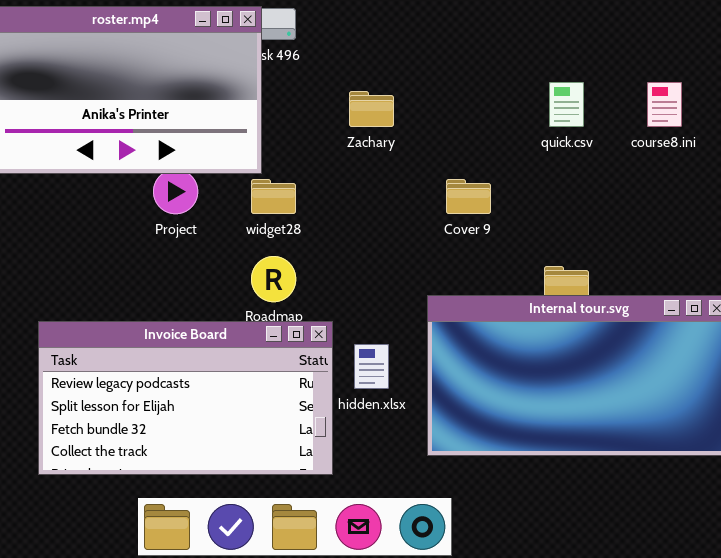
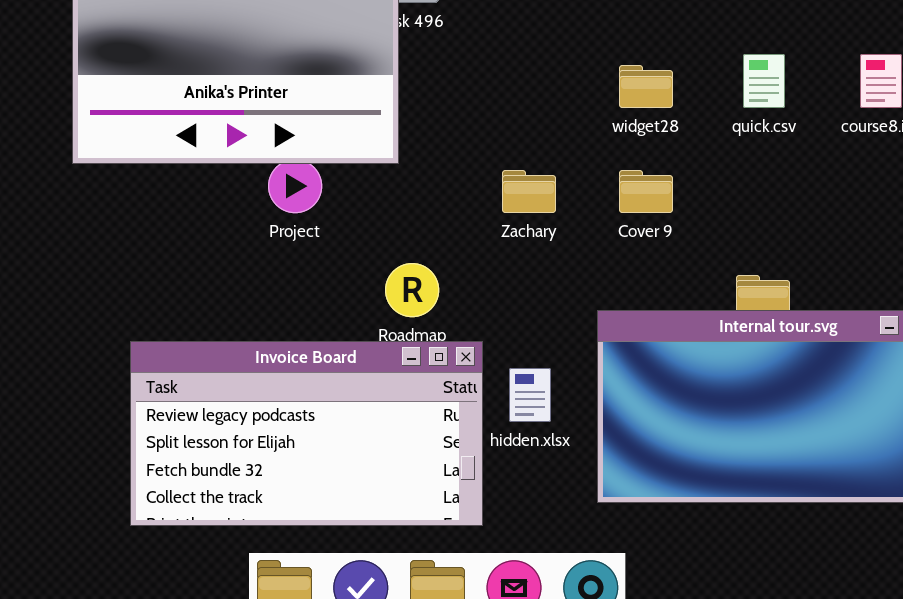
Zachary: [349,91,394,127] -> [502,170,556,213], moved
widget28: [251,179,296,214] -> [619,65,673,108], moved

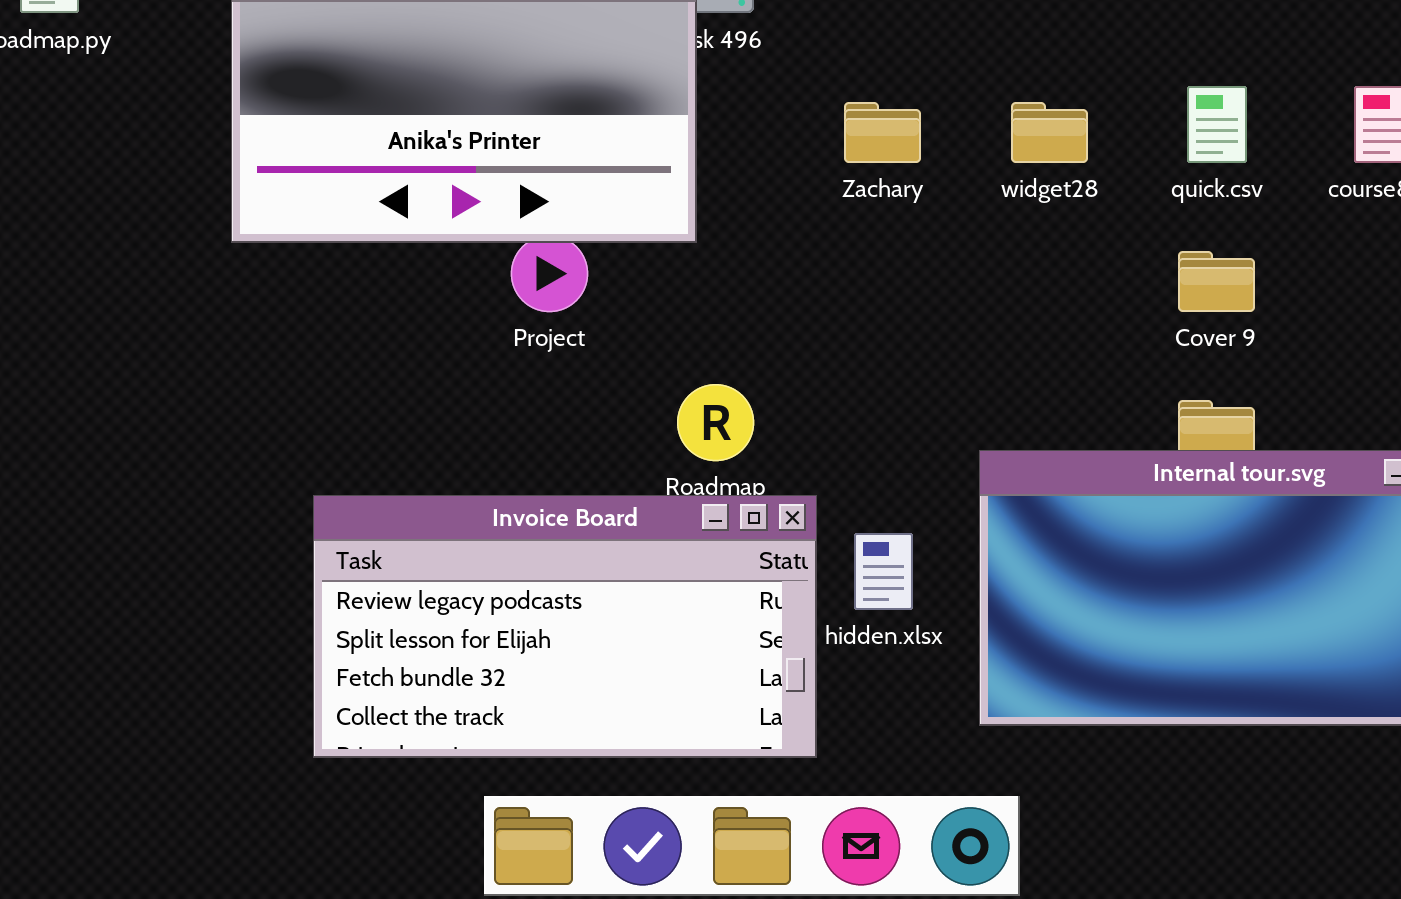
Zachary: [502,170,556,213] -> [844,102,921,163], moved
Cover 9: [619,170,673,213] -> [1178,251,1255,312], moved

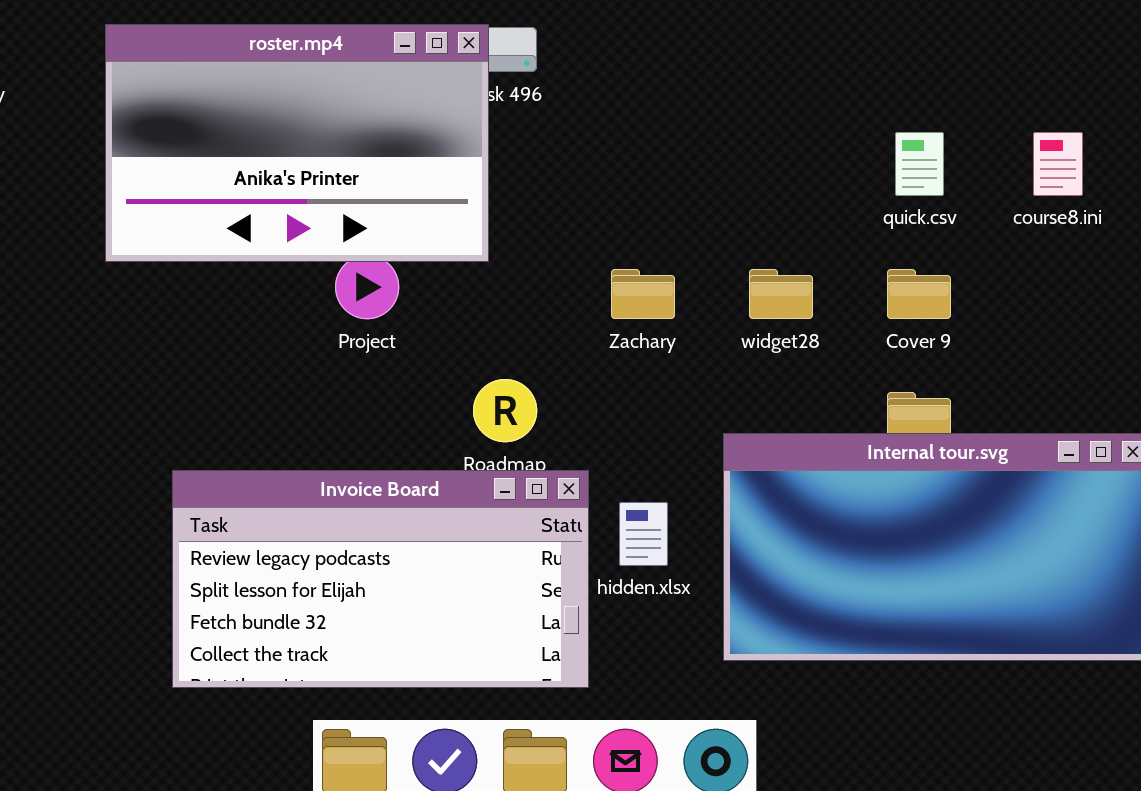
Zachary: [844,102,921,163] -> [611,269,675,319], moved
widget28: [1011,102,1088,163] -> [749,269,813,319], moved

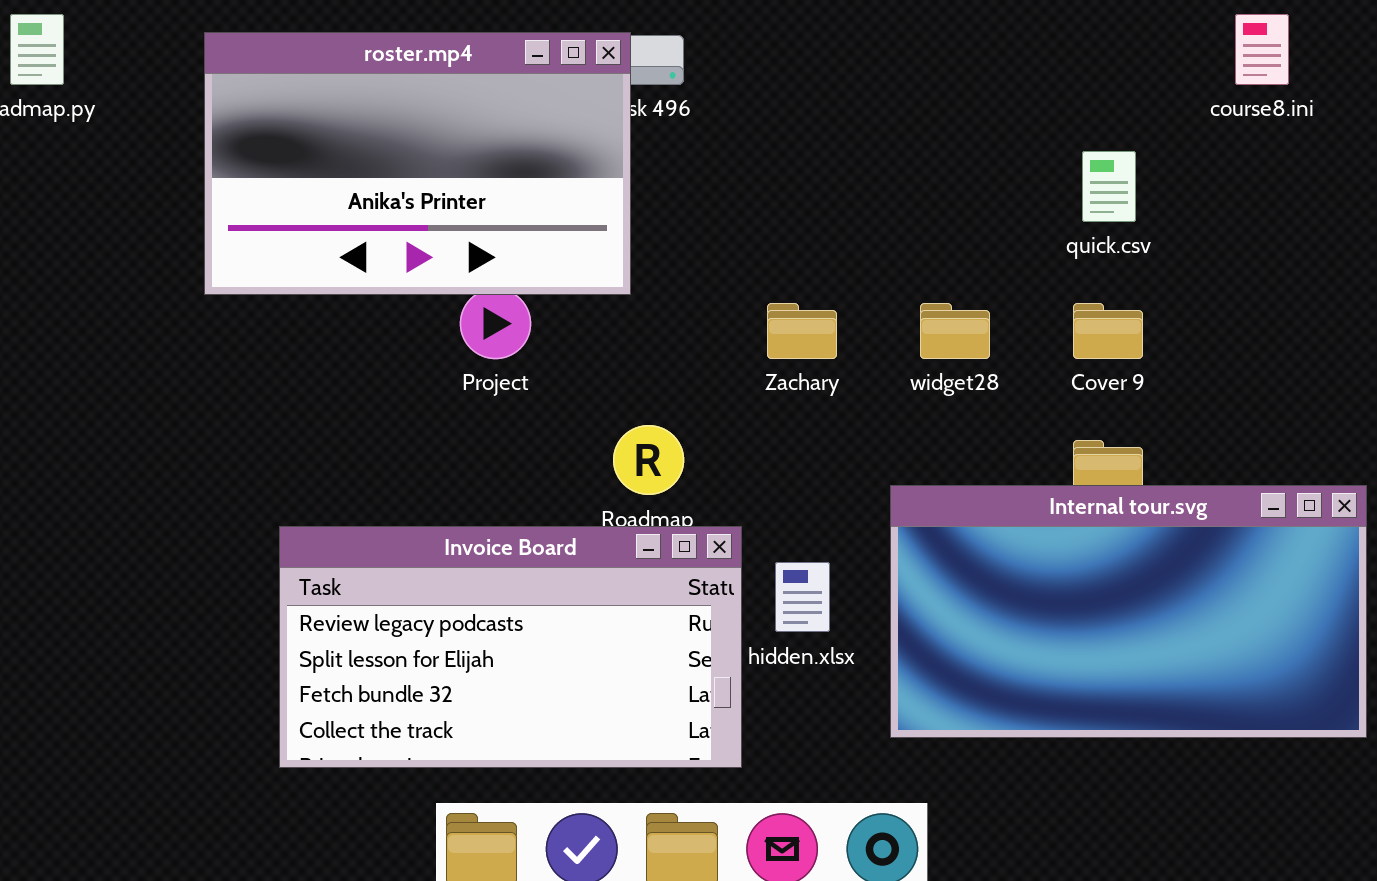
course8.ini: [1033,132,1083,196] -> [1235,14,1289,85], moved

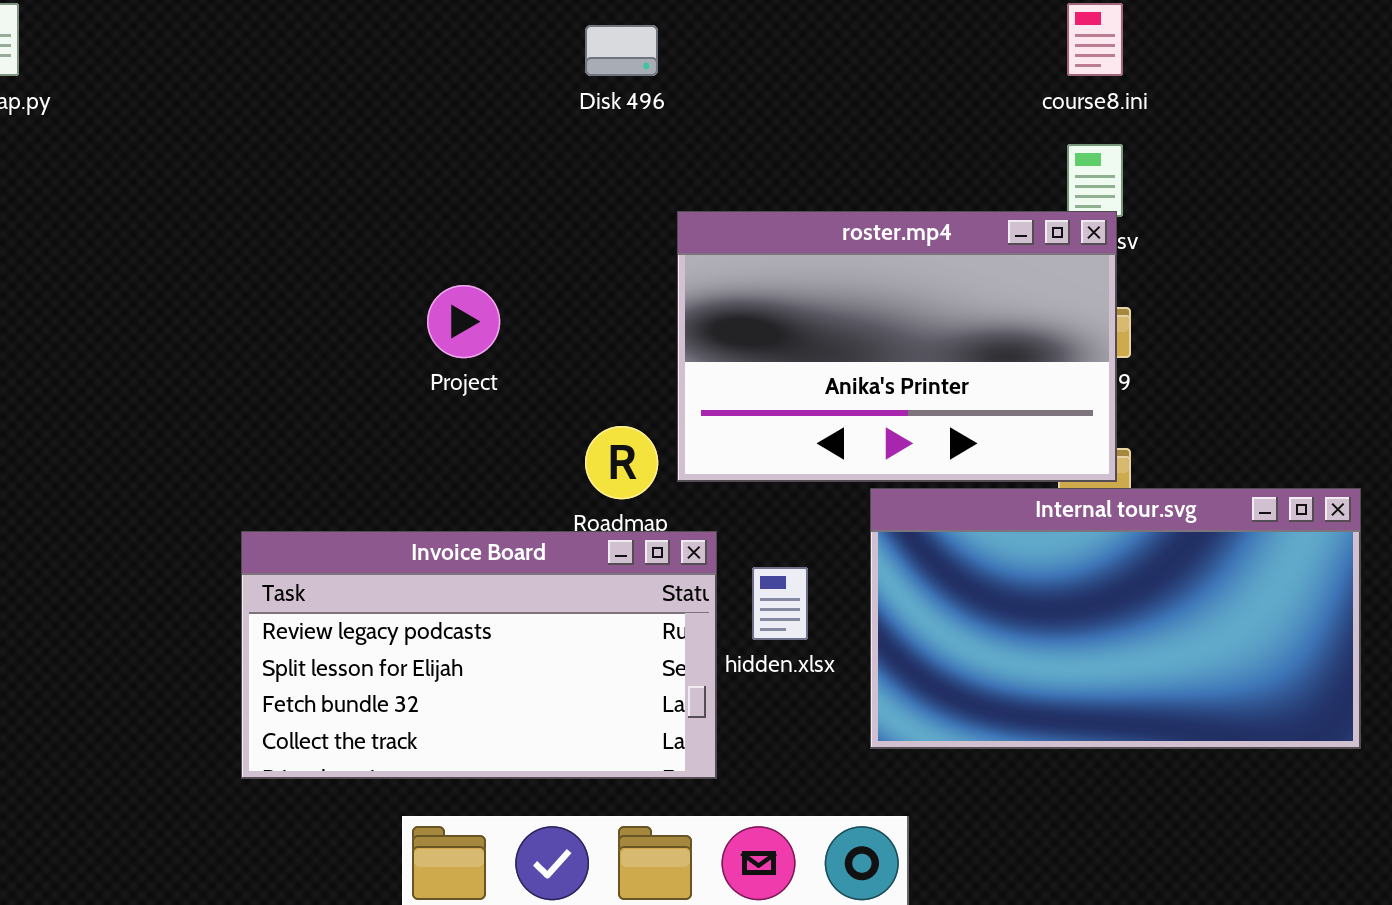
course8.ini: [1235,14,1289,85] -> [1067,3,1123,76], moved
roster.mp4: [204,32,631,295] -> [677,211,1117,482], moved

